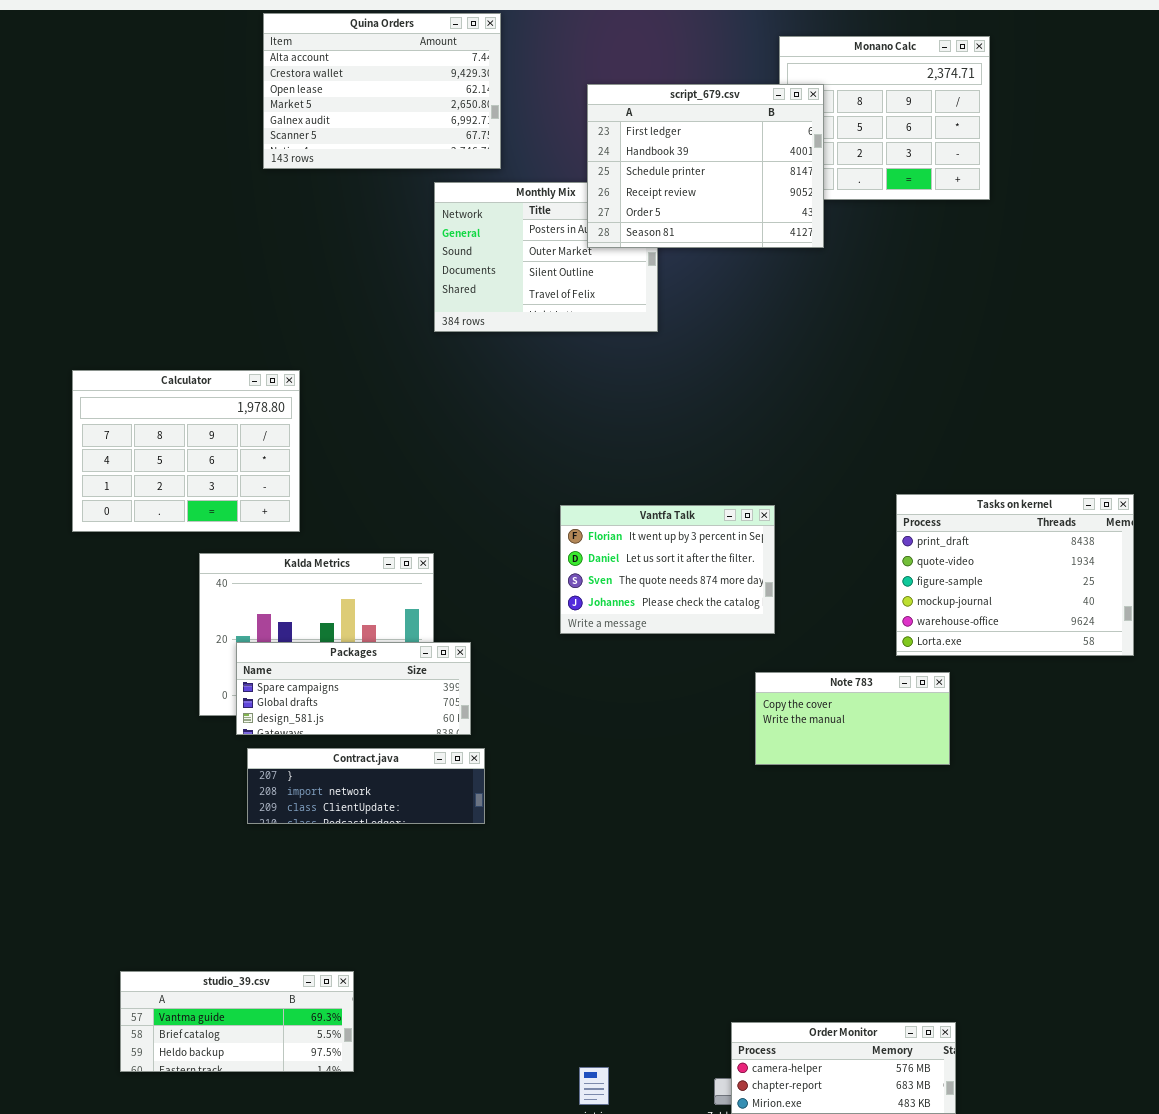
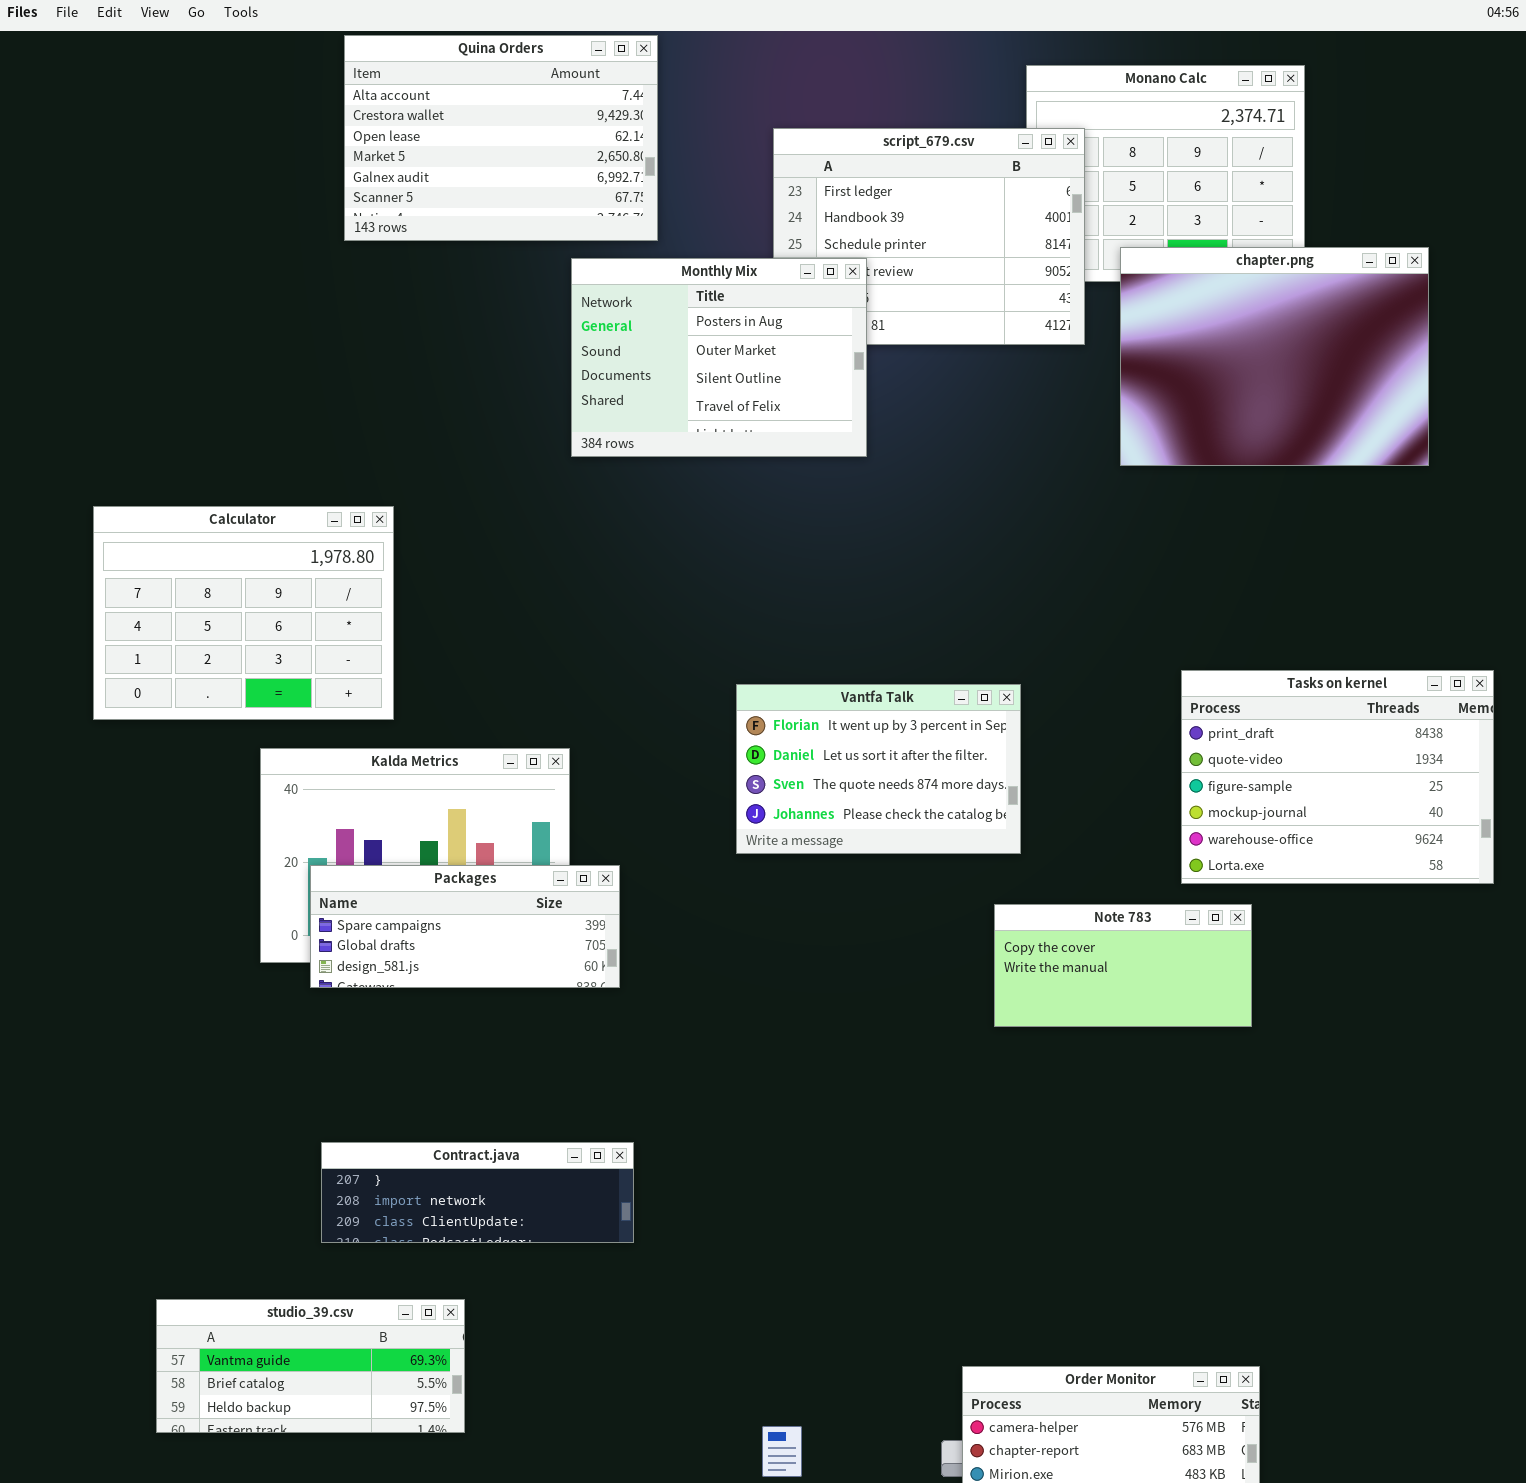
chapter.png: none -> [1120,247,1429,466], opened
Monthly Mix: [434,182,658,332] -> [571,258,867,457], raised
Contract.java: [247,748,485,824] -> [321,1142,634,1243], moved

